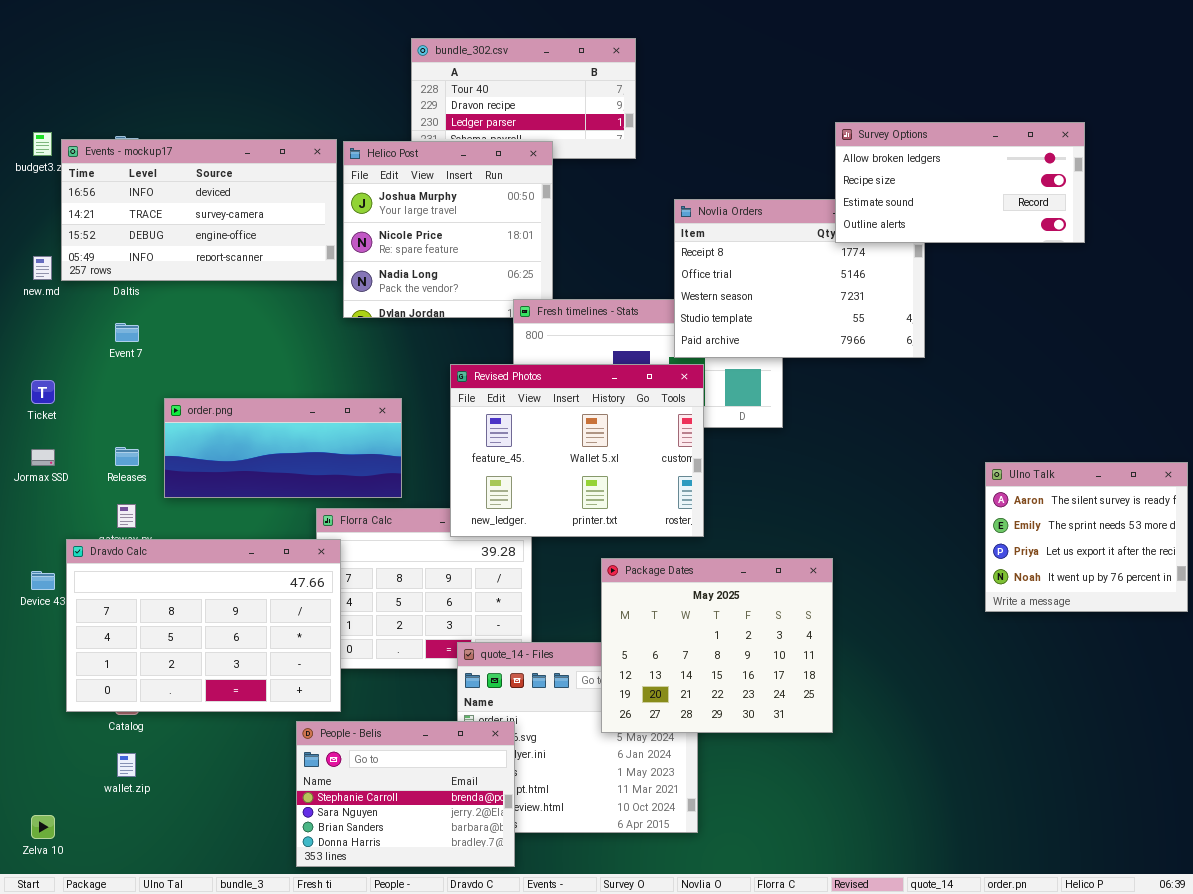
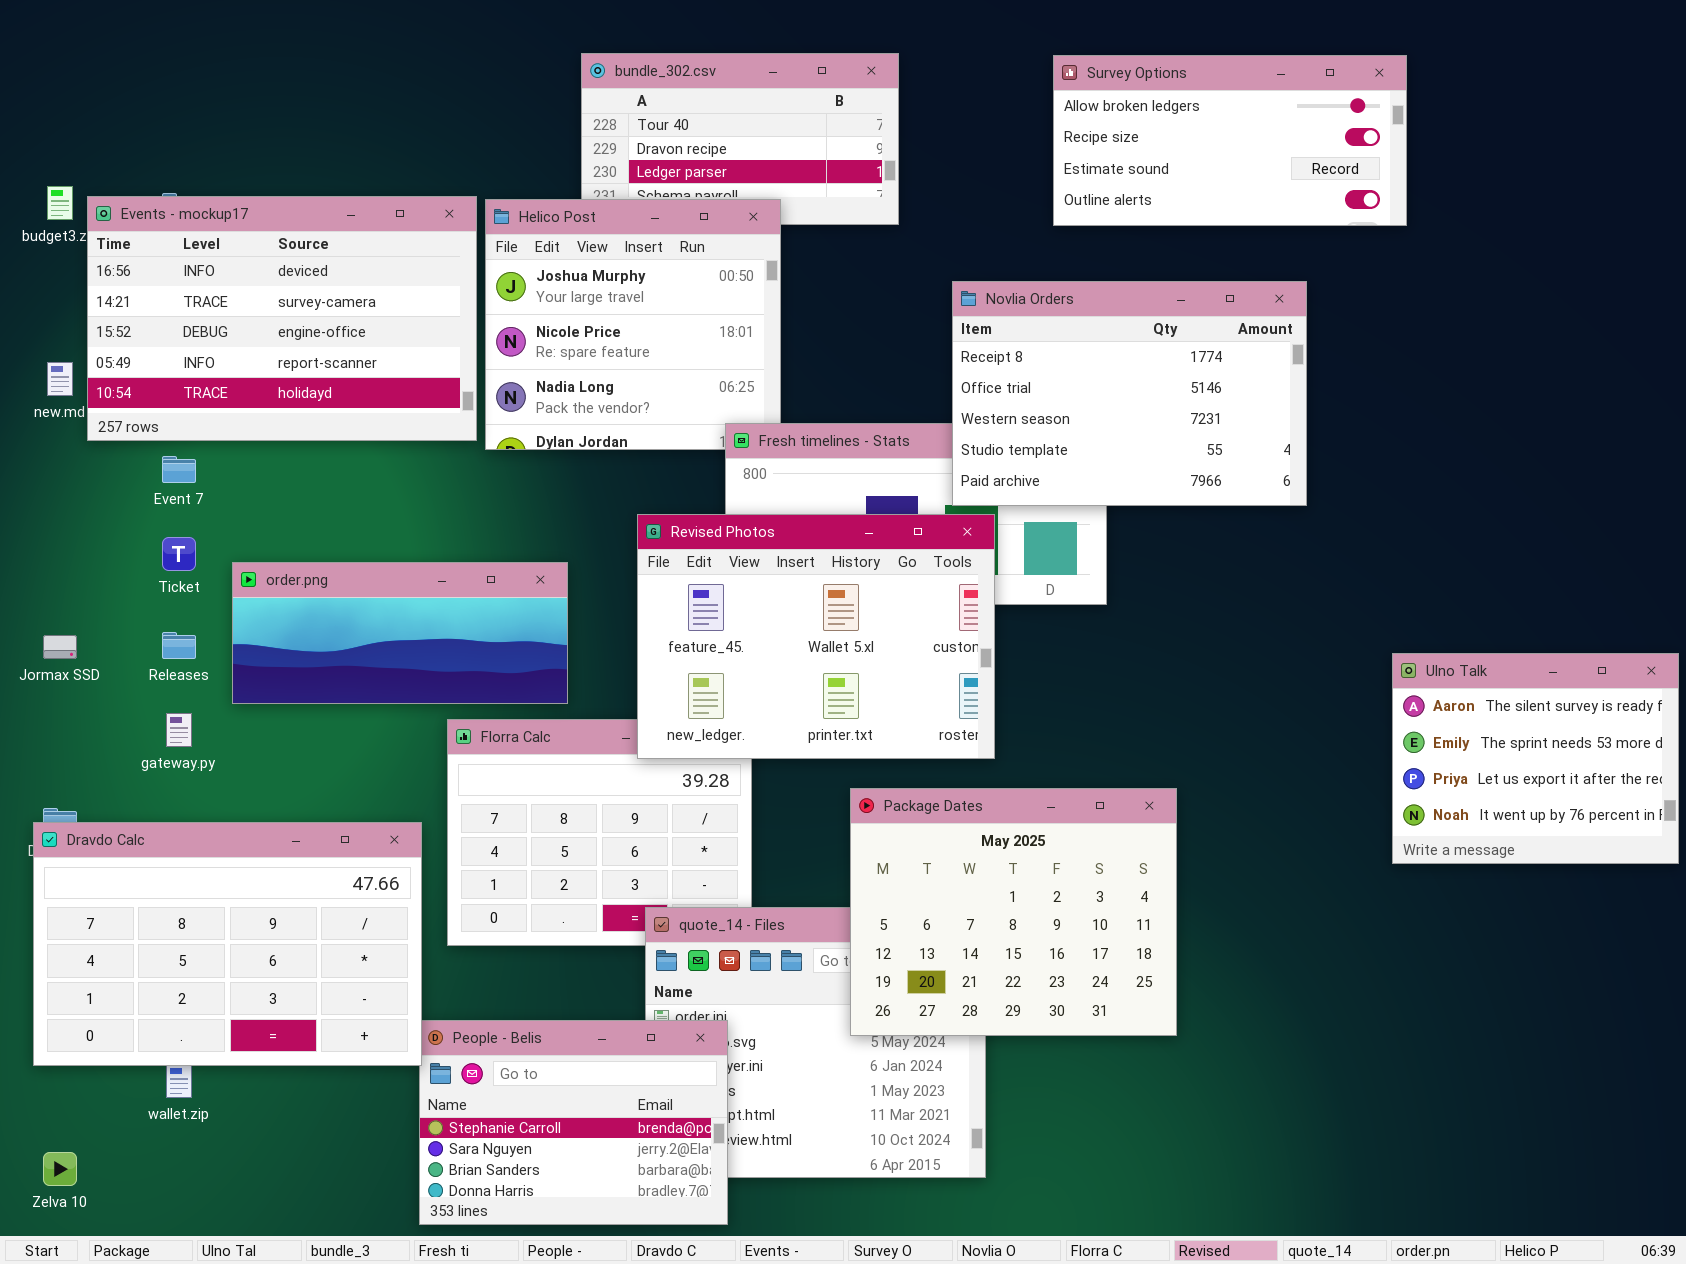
Survey Options: [835,122,1085,243] -> [1053,55,1407,226], moved
Events - mockup17: [61,139,337,281] -> [87,196,477,441], resized
Ticket: [31,380,55,404] -> [162,537,196,571], moved
Dravdo Calc: [66,539,341,712] -> [33,822,422,1066], moved

